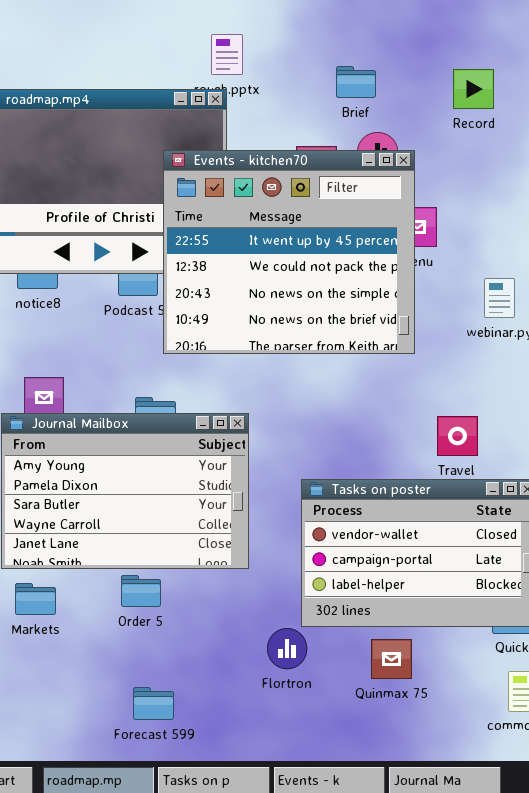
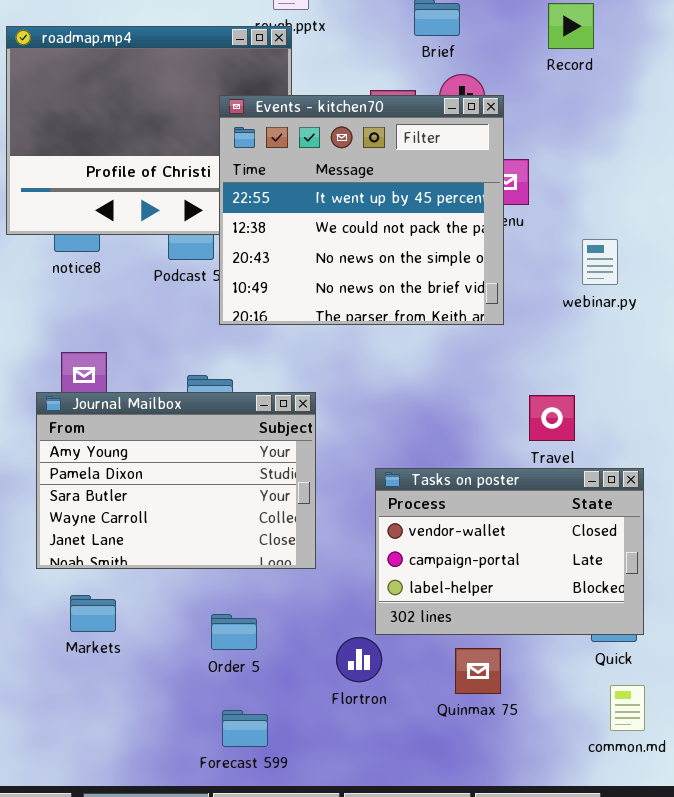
Order 5: [121,575,161,607] -> [211,614,257,650], moved
Markets: [15,583,56,615] -> [70,595,116,632], moved
Forecast 599: [133,687,174,720] -> [222,710,268,747], moved

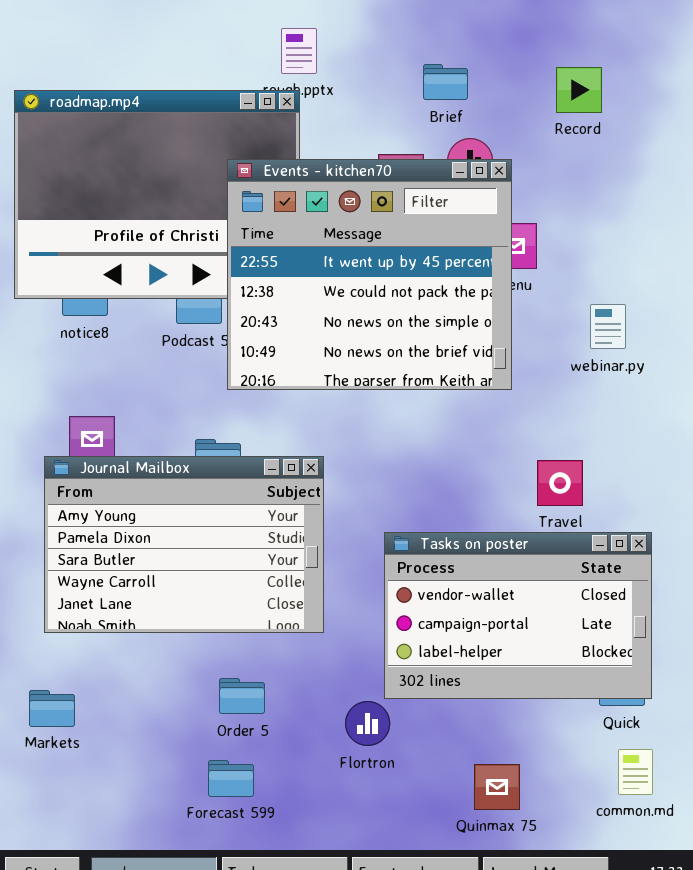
Markets: [70,595,116,632] -> [29,690,75,727], moved
Quinmax 75: [455,648,501,694] -> [474,764,520,810], moved
Forecast 599: [222,710,268,747] -> [208,760,254,797], moved

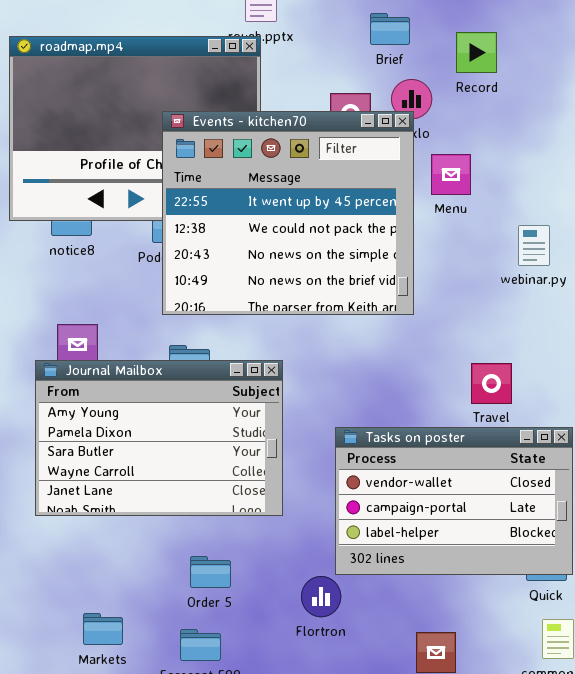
Record: [556,67,602,113] -> [456,32,497,73], moved
Events - kitchen70: [227,159,512,390] -> [162,111,414,315], moved
Markets: [29,690,75,727] -> [83,613,123,645], moved

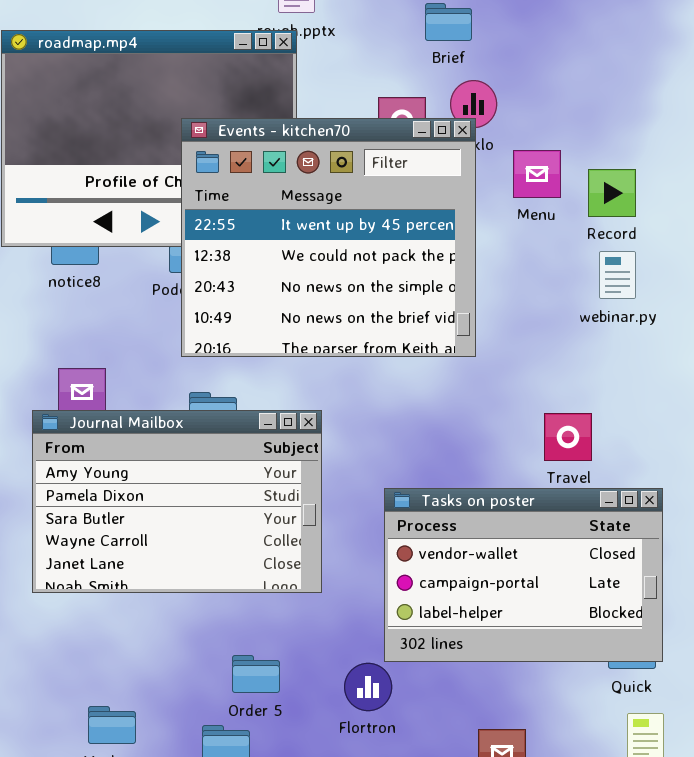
Record: [456,32,497,73] -> [588,169,636,217], moved
Menu: [431,154,471,195] -> [513,150,561,198], moved
Order 5: [190,556,231,588] -> [232,655,280,693], moved

